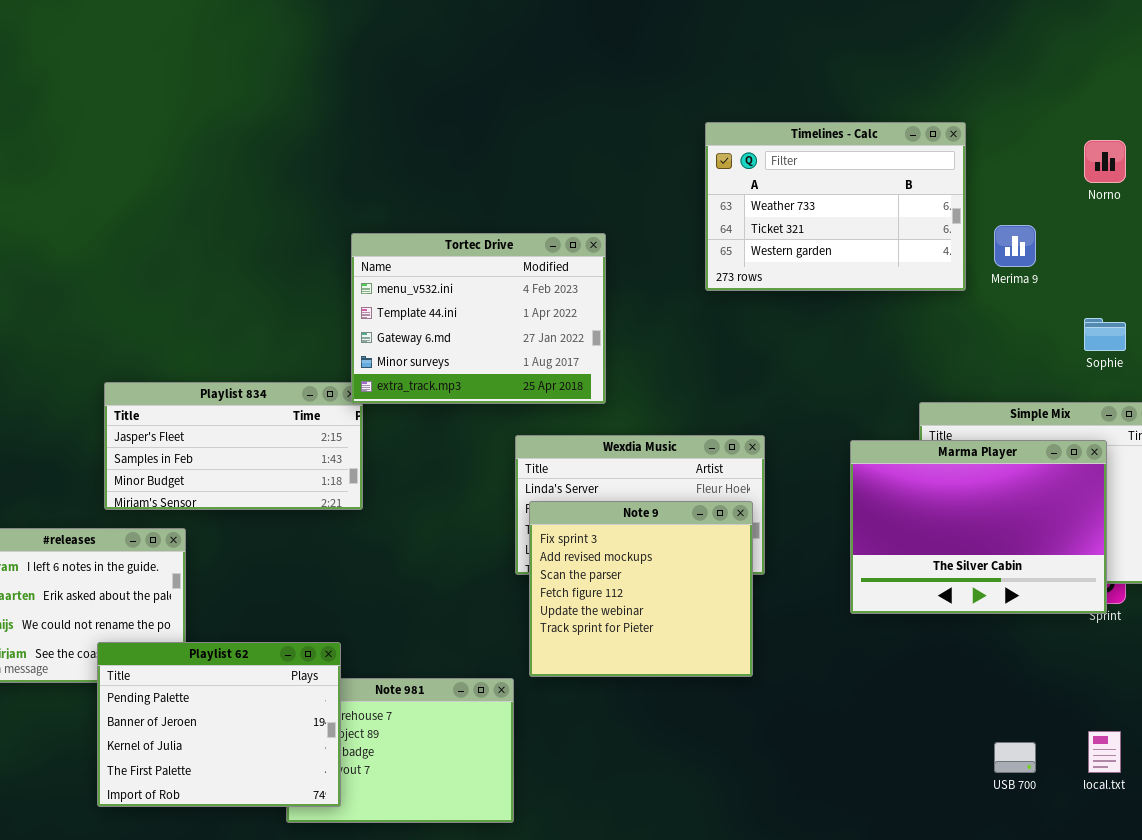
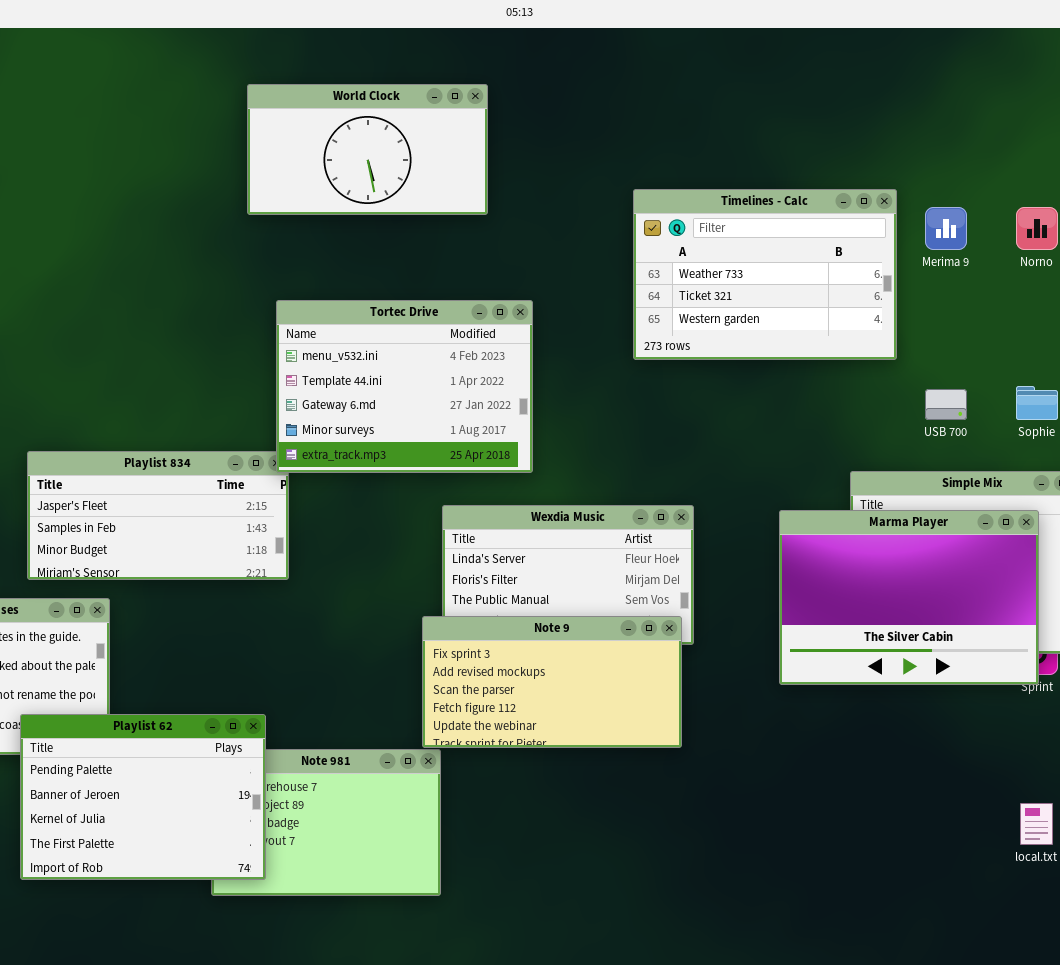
World Clock: none -> [247,84,488,215], opened
Merima 9: [994,225,1036,267] -> [925,207,967,250], moved
Note 9: [529,501,753,677] -> [422,616,682,748], resized
USB 700: [994,742,1036,773] -> [925,389,967,420], moved

